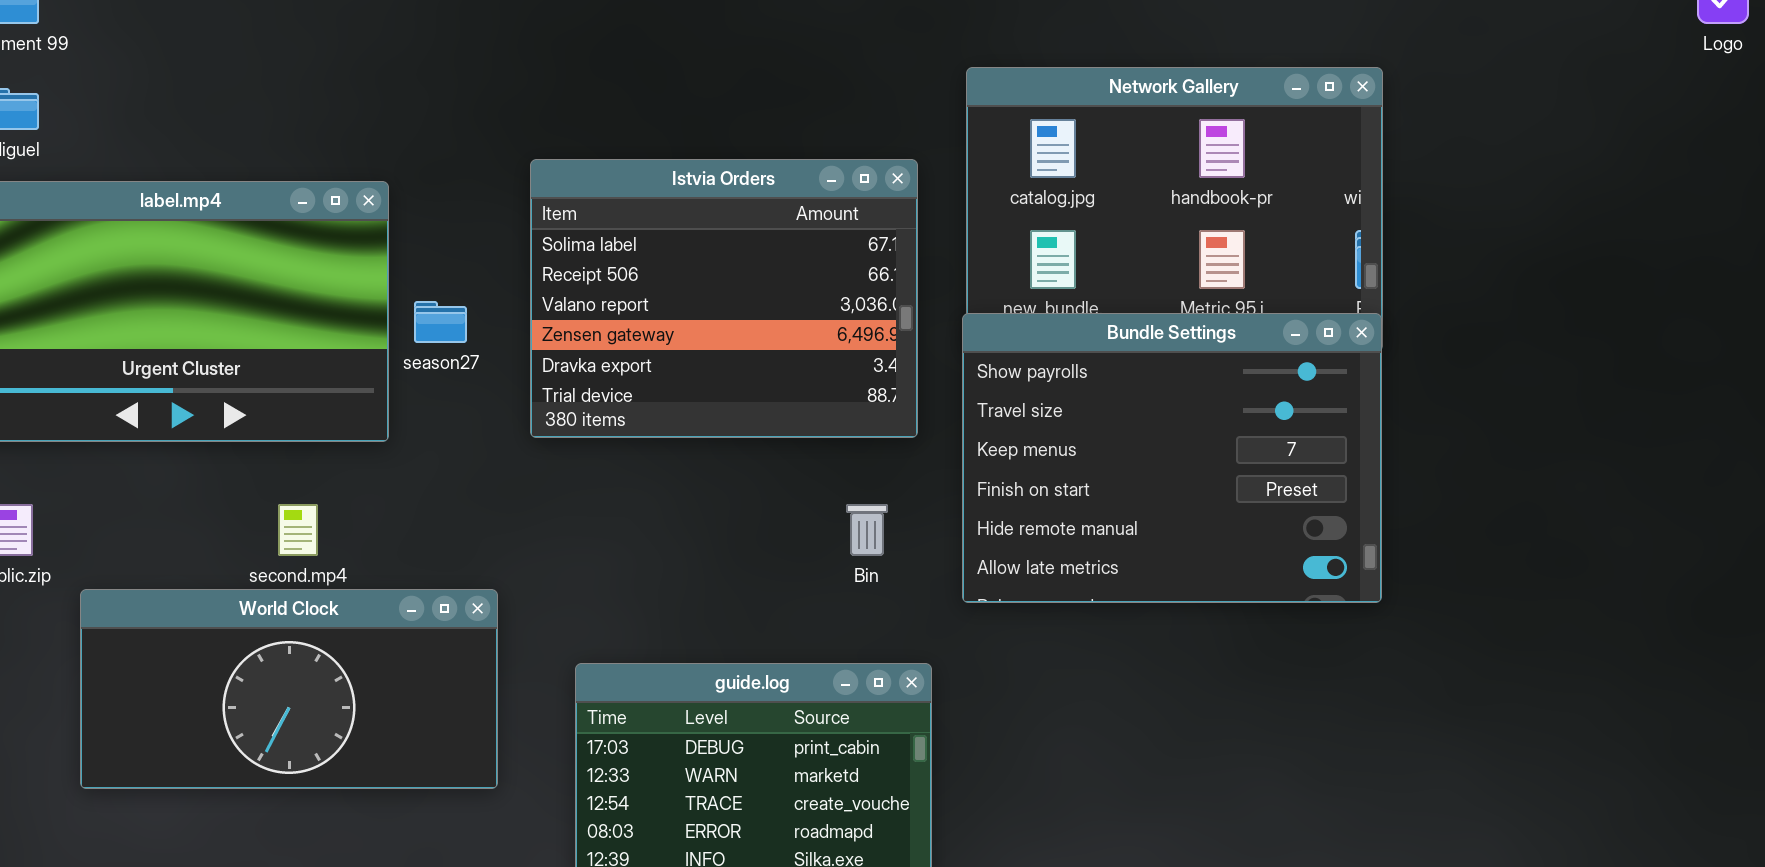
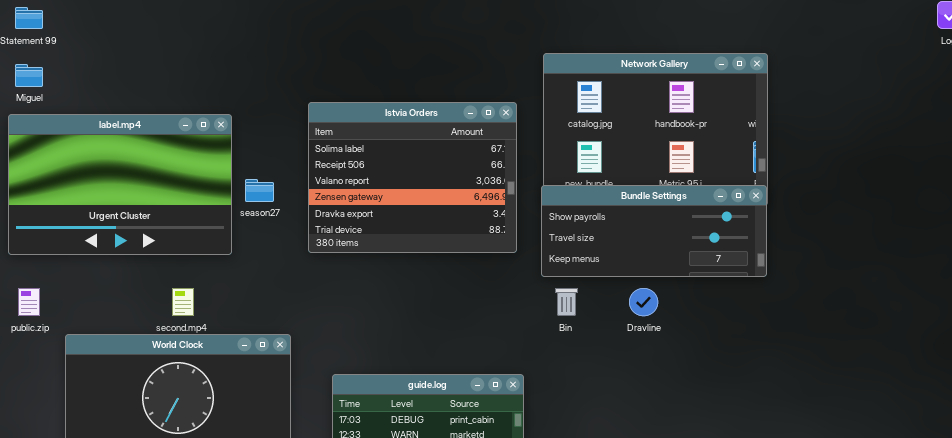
Bundle Settings: [962,313,1382,603] -> [541,185,767,277], resized
Bin: [846,504,888,556] -> [555,288,578,316], moved

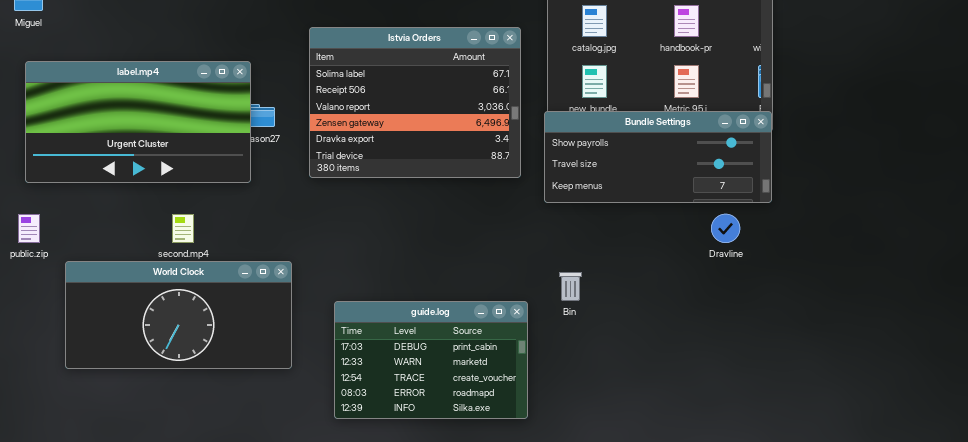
label.mp4: [8,114,232,255] -> [25,61,251,183], moved, resized
Bin: [555,288,578,316] -> [559,272,582,301], moved
Dravline: [629,288,658,316] -> [711,214,740,243], moved

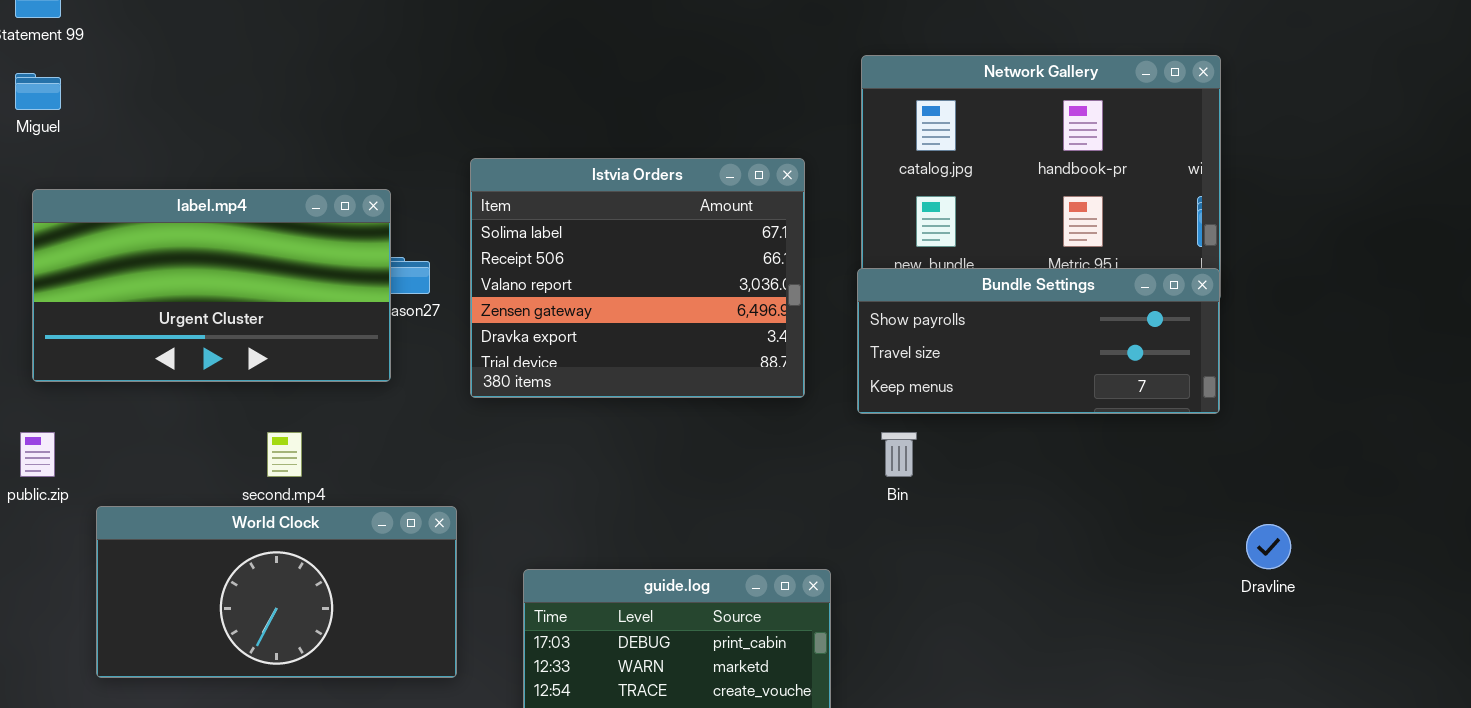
Istvia Orders: [309,27,521,178] -> [470,158,805,398], moved
Dravline: [711,214,740,243] -> [1246,524,1291,569], moved
Bin: [559,272,582,301] -> [881,432,917,477], moved

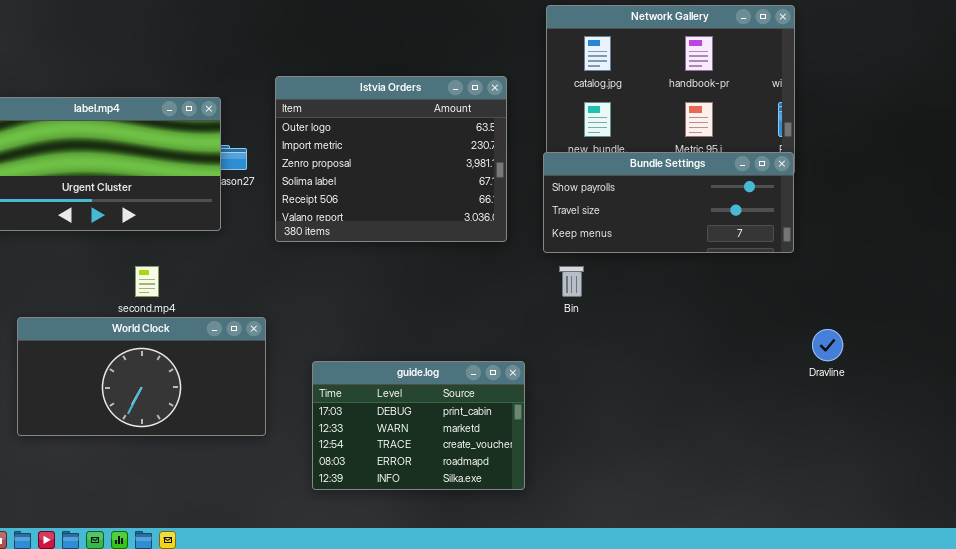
Istvia Orders: [470,158,805,398] -> [275,76,507,242], scrolled up 3 rows

